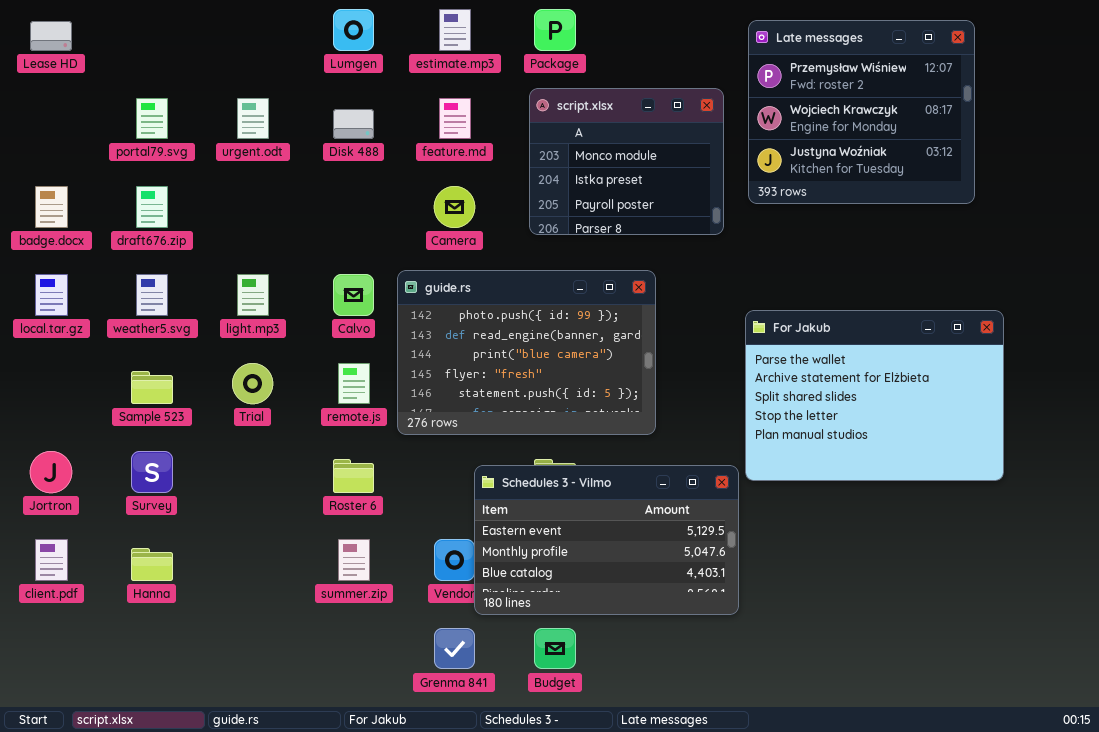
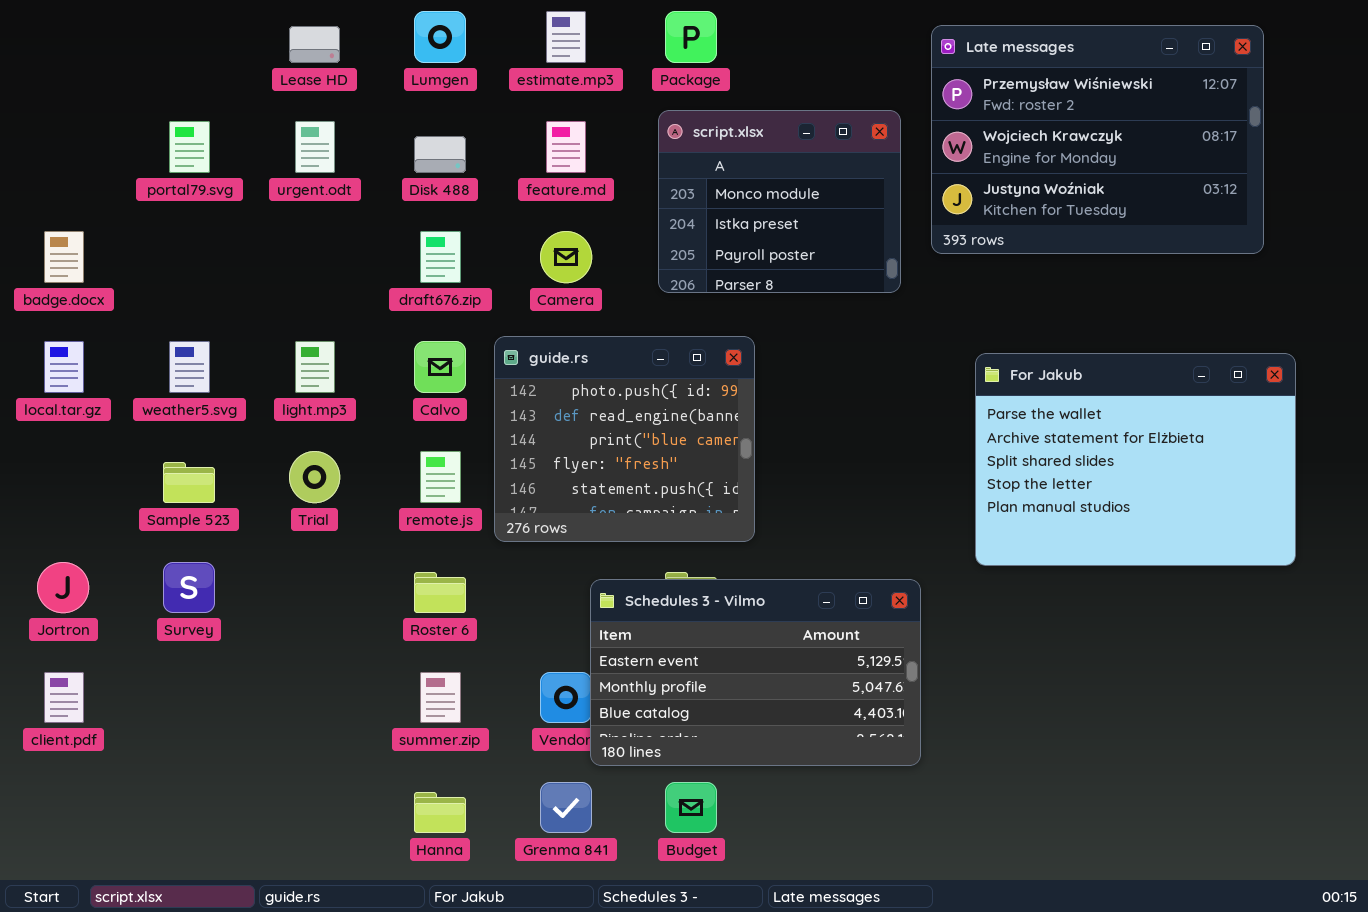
Late messages: [748,20,975,204] -> [931,25,1264,254], resized
Lease HD: [30,21,72,51] -> [289,26,340,63], moved
draft676.zip: [136,186,168,228] -> [420,231,461,283], moved
guide.rs: [397,270,656,435] -> [494,336,755,542], resized
For Jakub: [745,310,1004,481] -> [975,353,1296,566], moved
Hanna: [131,548,173,581] -> [414,792,466,833], moved

